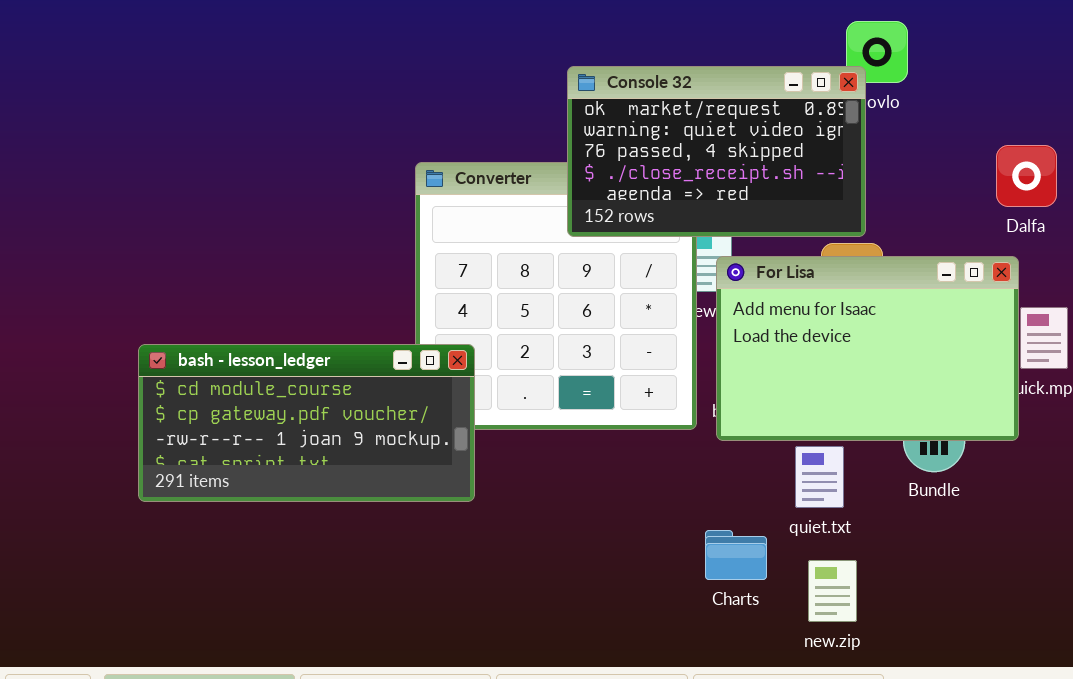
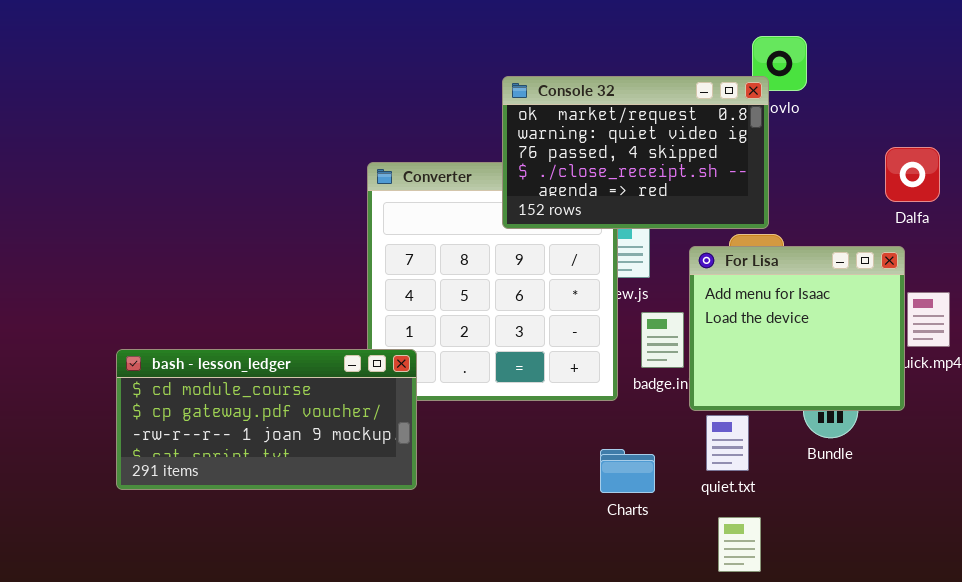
For Lisa: [716,256,1019,441] -> [689,246,905,411], resized
bash - lesson_ledger: [138,344,475,502] -> [116,349,417,490], moved
Charts: [705,530,767,580] -> [600,449,655,493], moved

